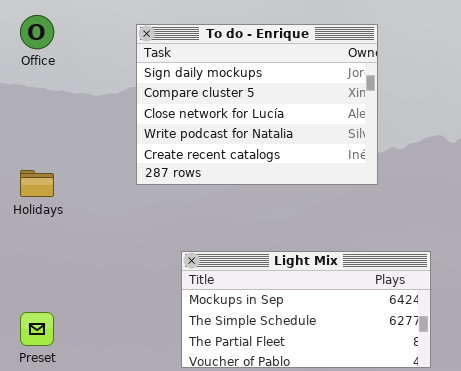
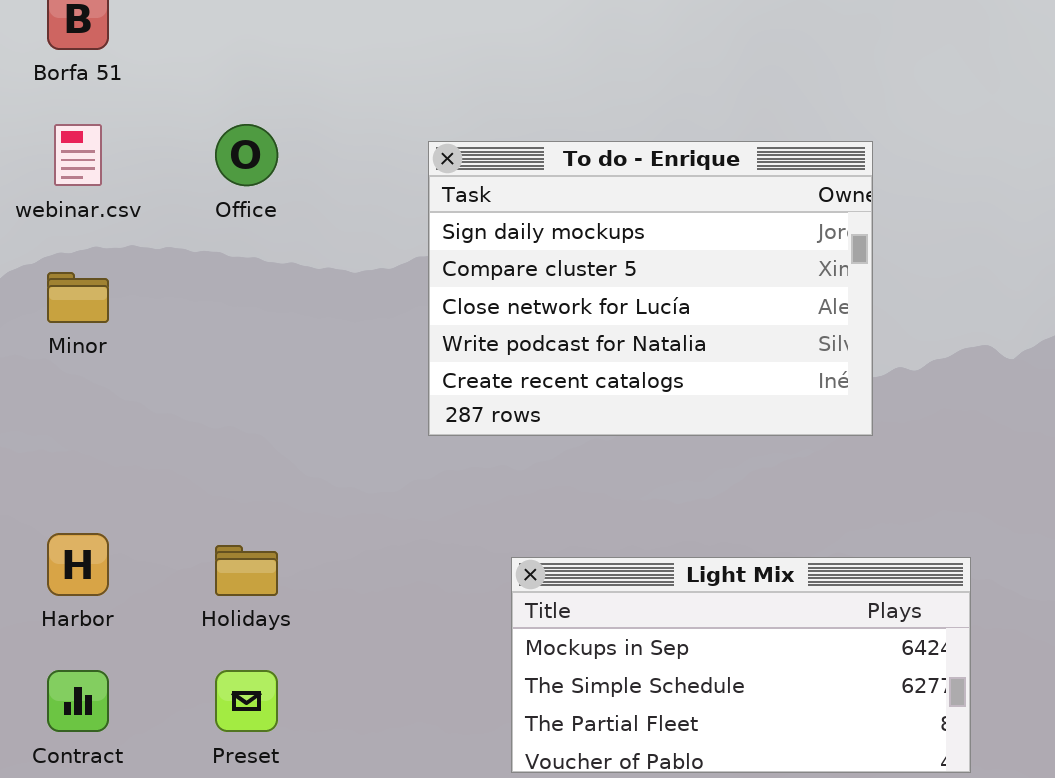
Holidays: [20,170,54,197] -> [215,545,278,596], moved

